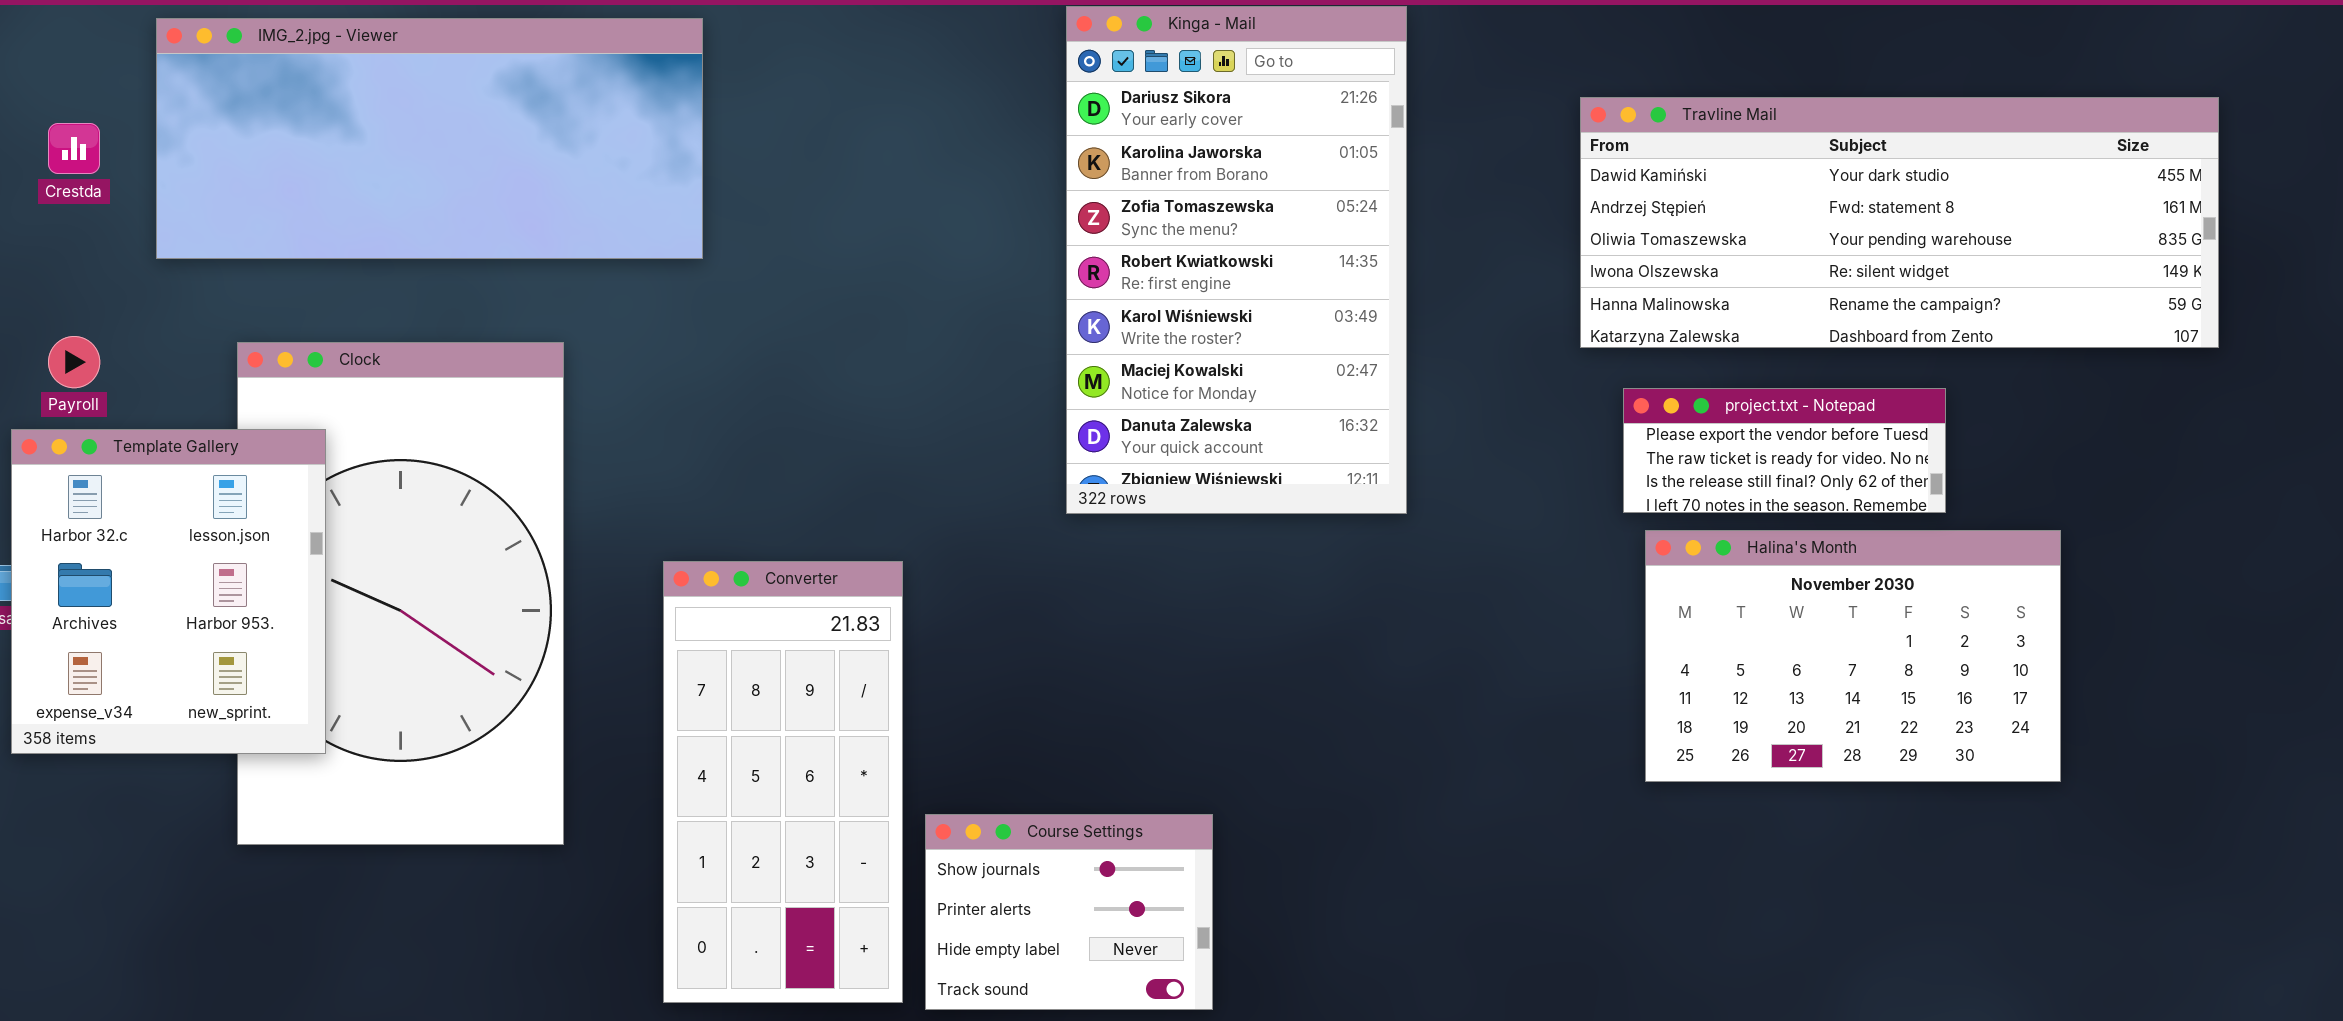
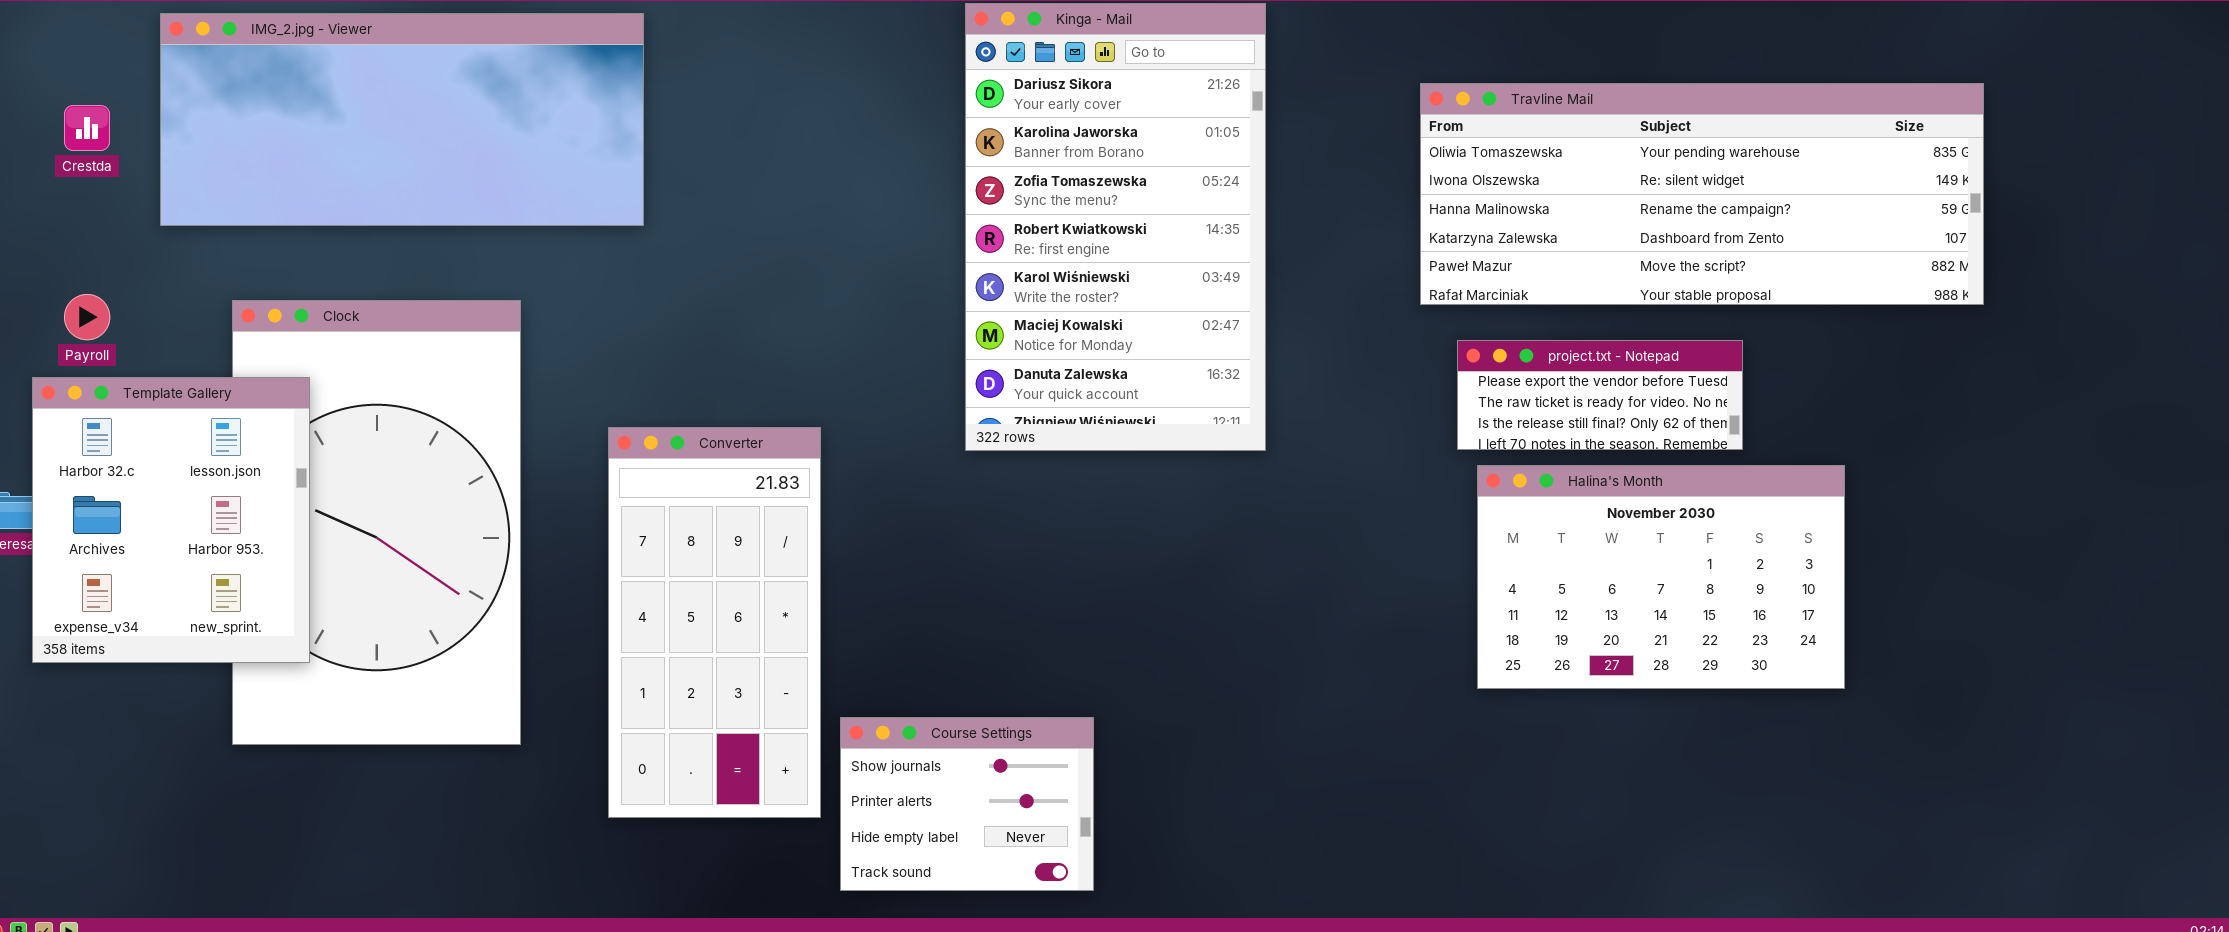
Travline Mail: [1580,97,2219,348] -> [1420,83,1984,305], scrolled down 2 rows
Converter: [663,561,903,1003] -> [608,427,821,818], moved

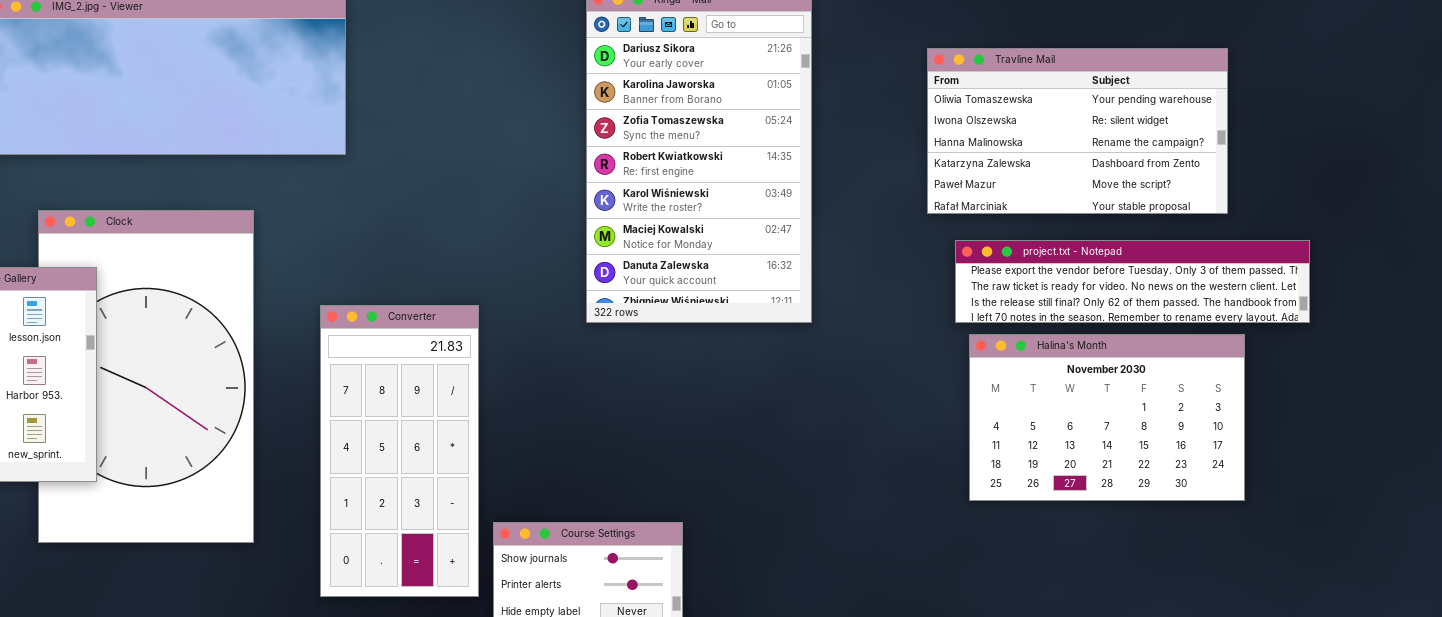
Travline Mail: [1420,83,1984,305] -> [927,48,1228,214], resized
project.txt - Notepad: [1457,340,1743,450] -> [955,240,1310,323], resized

